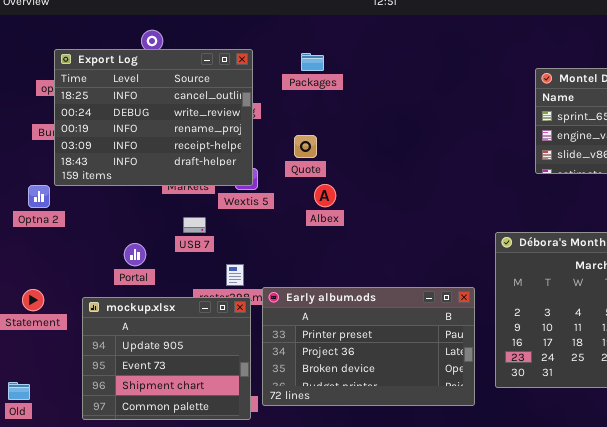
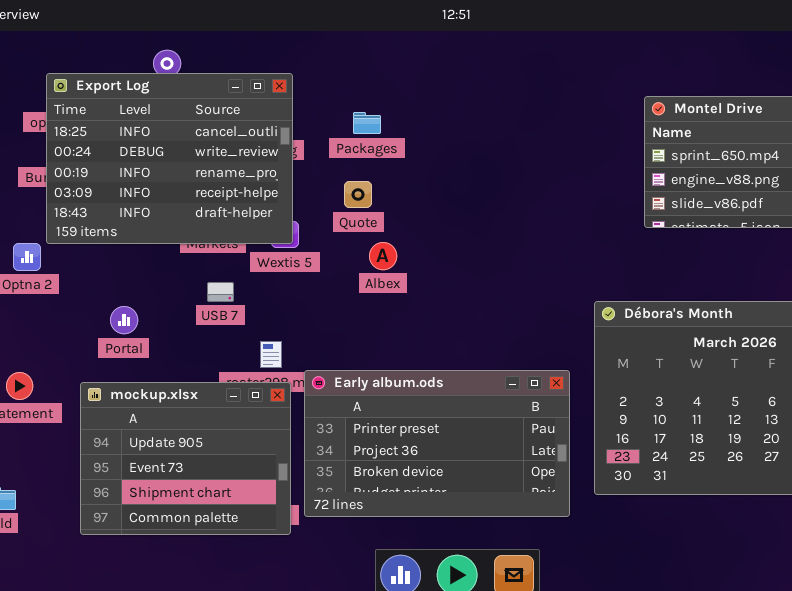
Packages: [301,53,324,71] -> [353,112,381,134], moved
Portal: [124,243,146,266] -> [110,306,138,334], moved

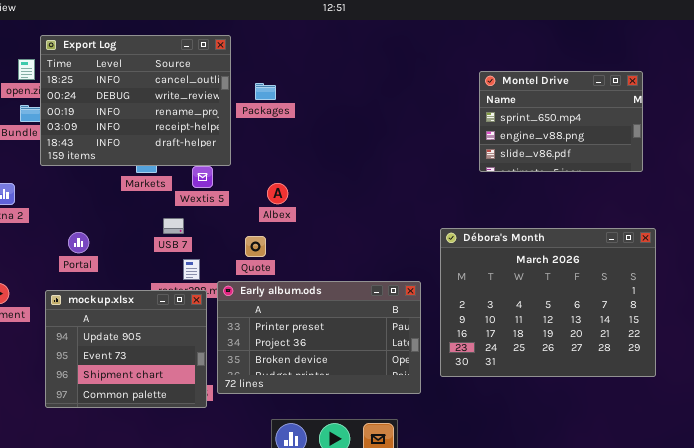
Export Log: [46,73,293,244] -> [40,35,231,166], moved
Quote: [344,181,372,208] -> [245,236,266,257], moved
USB 7: [207,282,234,302] -> [163,218,184,234], moved

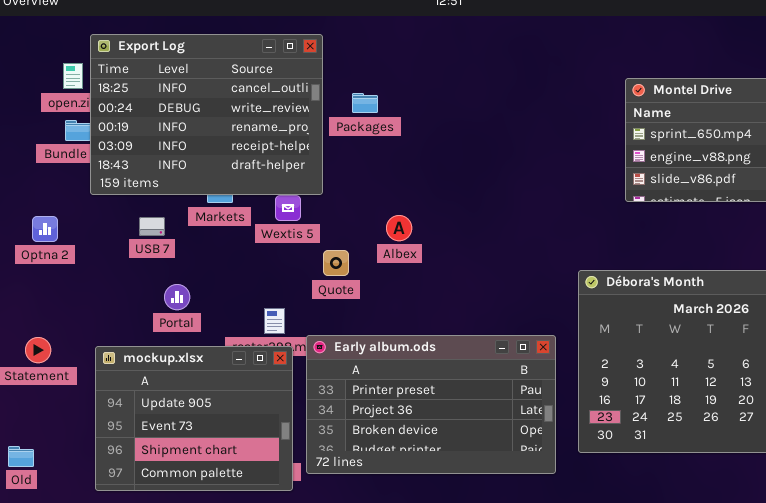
Albex: [267,183,288,204] -> [386,215,412,241], moved
USB 7: [163,218,184,234] -> [139,217,165,236], moved
Portal: [68,232,89,253] -> [164,284,190,310], moved
Quote: [245,236,266,257] -> [323,250,349,276], moved

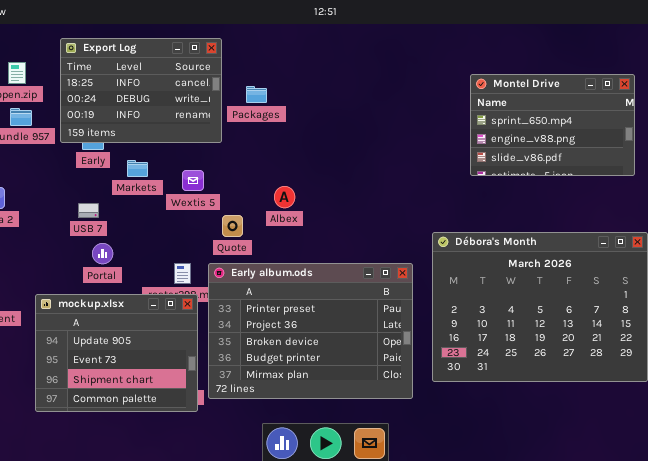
Export Log: [90,34,323,195] -> [60,38,222,143], resized
USB 7: [139,217,165,236] -> [78,203,99,218], moved
Early album.ods: [306,335,556,474] -> [208,263,413,399], resized

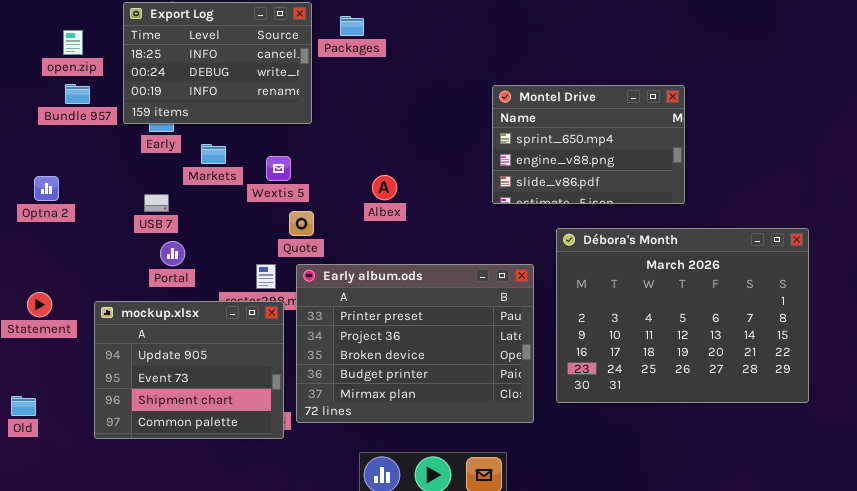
Montel Drive: [470,74,635,176] -> [492,85,685,204], moved
Packages: [246,86,267,103] -> [340,16,364,36], moved
Quote: [222,215,243,237] -> [289,211,314,236], moved

